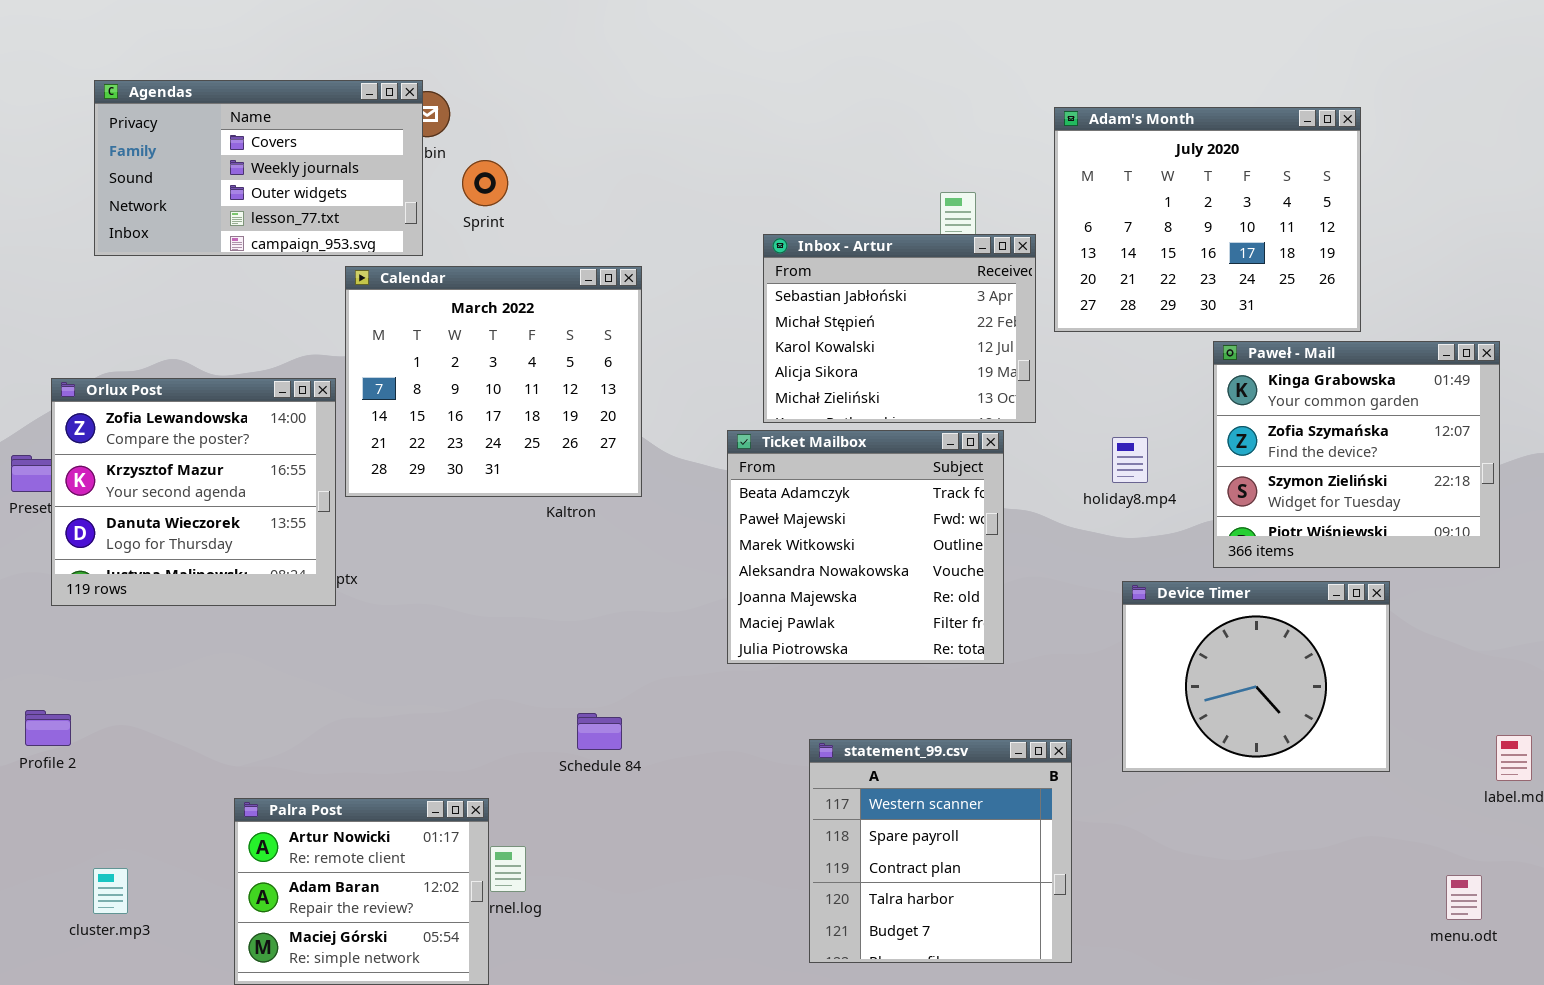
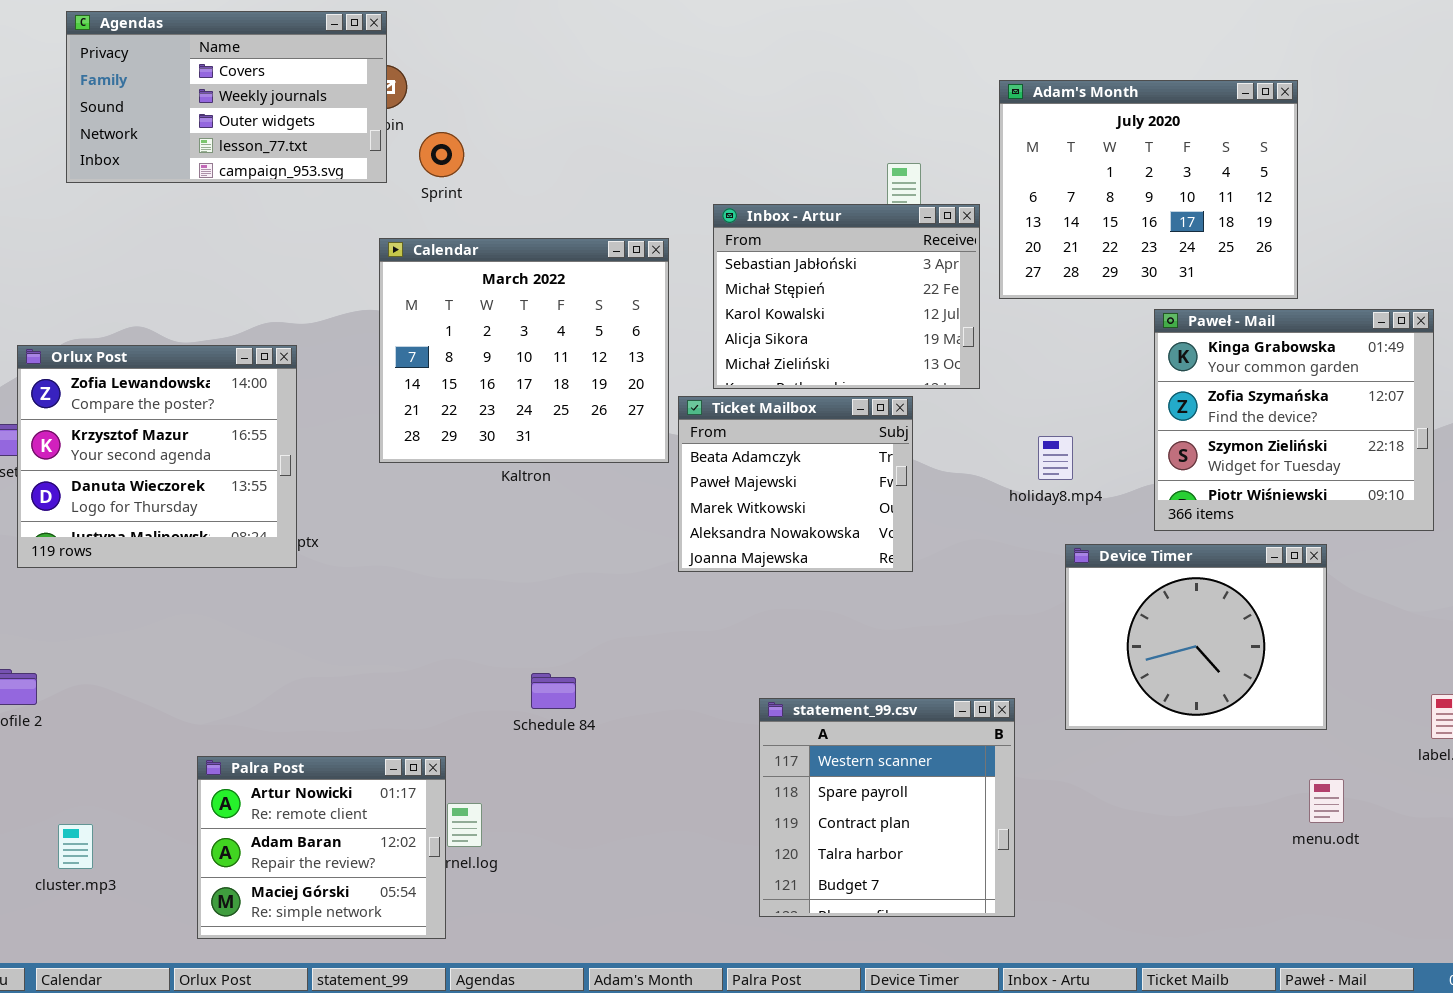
Agendas: [94,80,423,256] -> [66,11,387,183], moved
Calendar: [345,266,642,497] -> [379,238,669,463], moved
Ticket Mailbox: [727,430,1004,664] -> [678,396,913,572], resized
holiday8.mp4: [1112,437,1148,483] -> [1038,436,1073,480], moved
menu.odt: [1446,875,1482,920] -> [1309,779,1344,823], moved

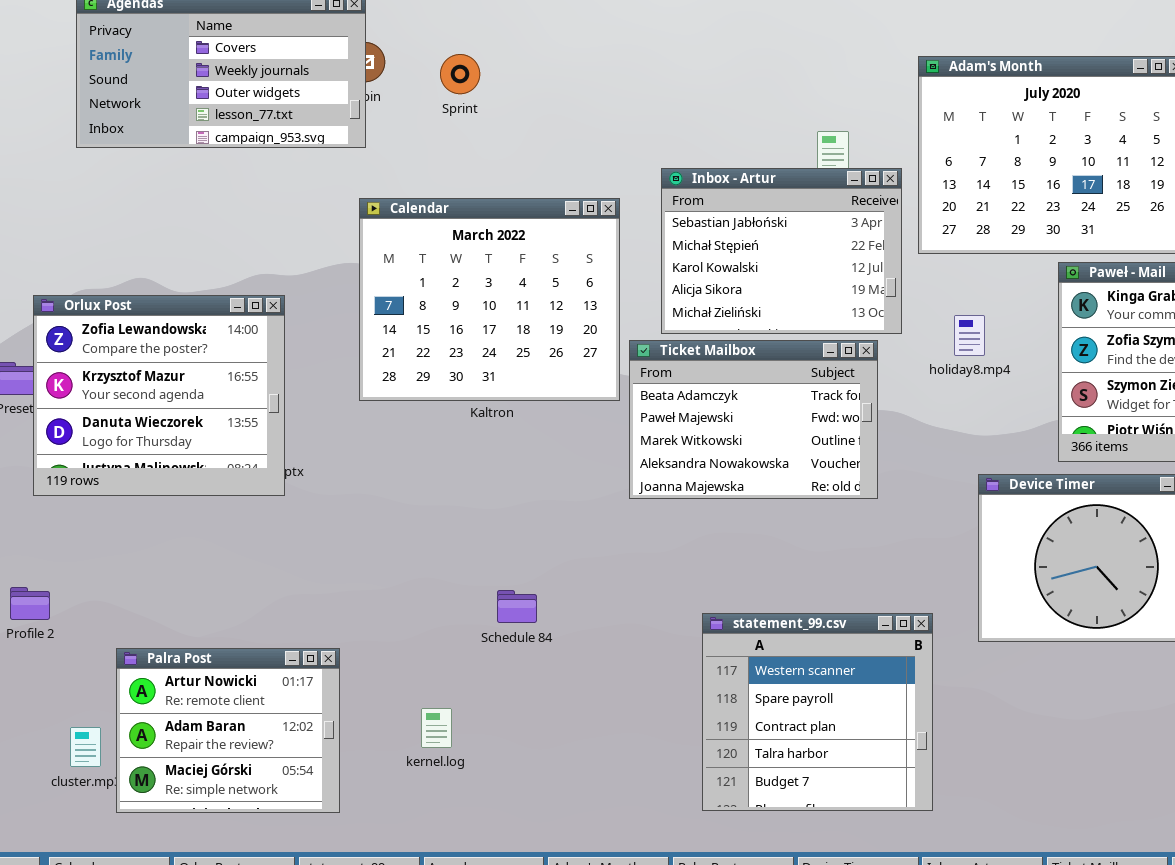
Sprint: [419,132,464,177] -> [440,54,480,94], moved
Ticket Mailbox: [678,396,913,572] -> [629,340,878,499], resized
holiday8.mp4: [1038,436,1073,480] -> [954,315,985,356], moved
Palra Post: [197,756,446,939] -> [116,648,340,813], moved

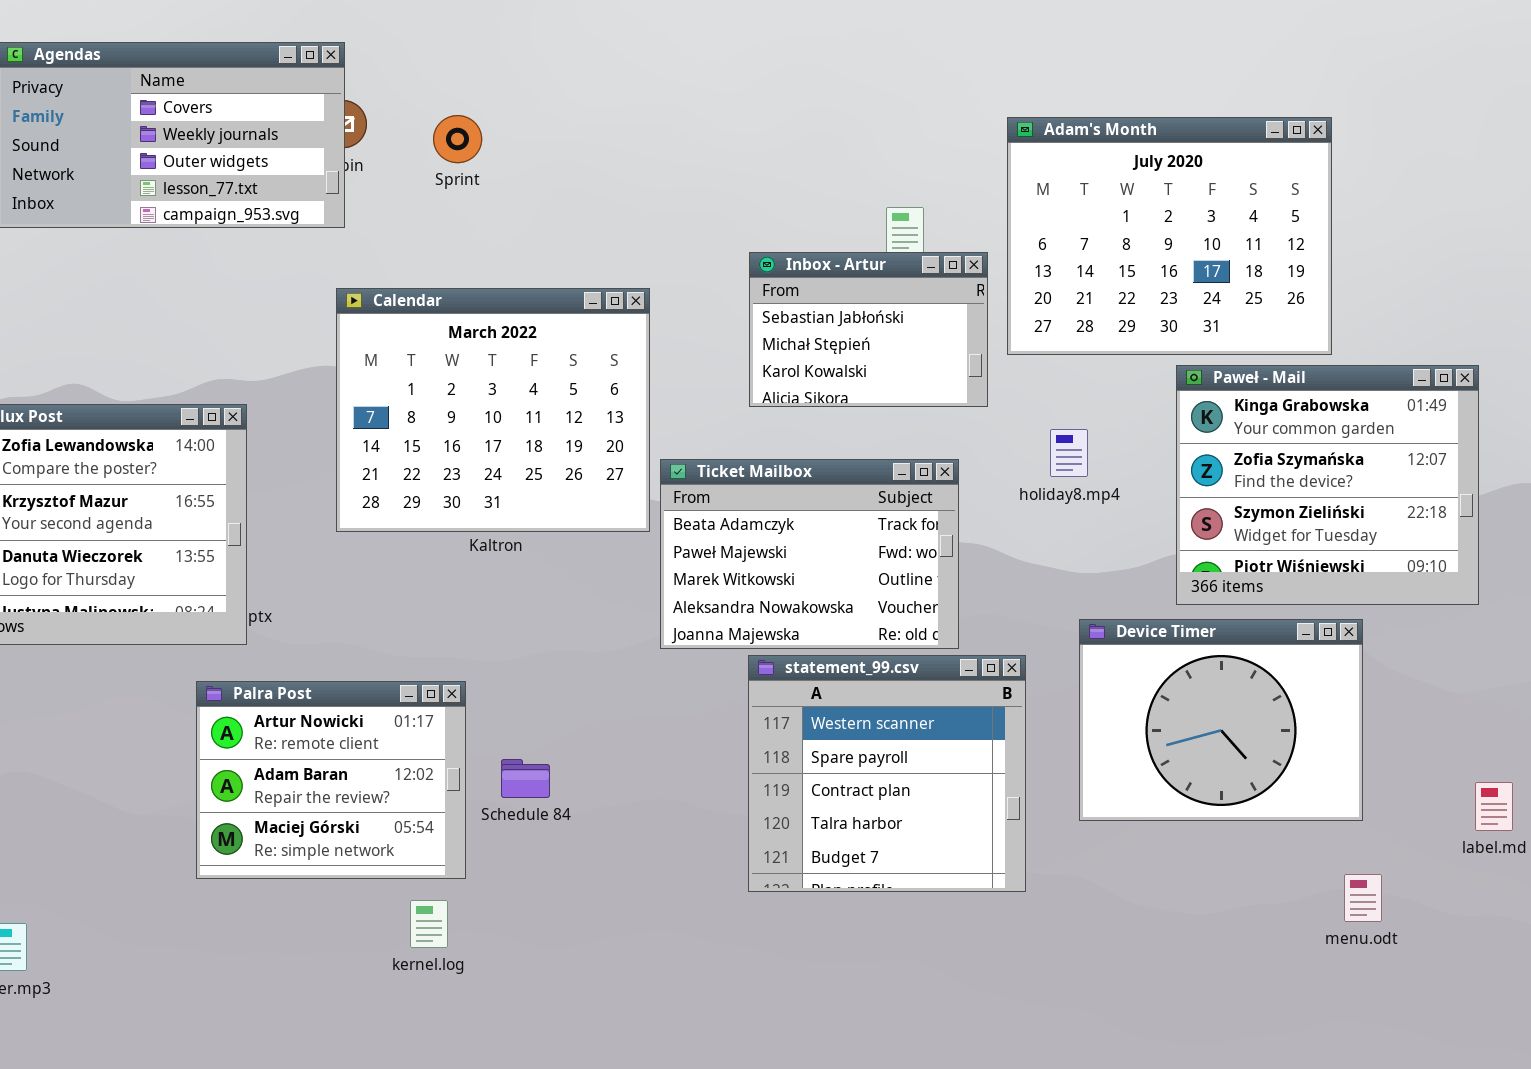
Inbox - Artur: [661,168,902,334] -> [749,252,988,407], resized
statement_99.csv: [702,613,933,811] -> [748,655,1026,892], moved
Palra Post: [116,648,340,813] -> [196,681,466,879], moved

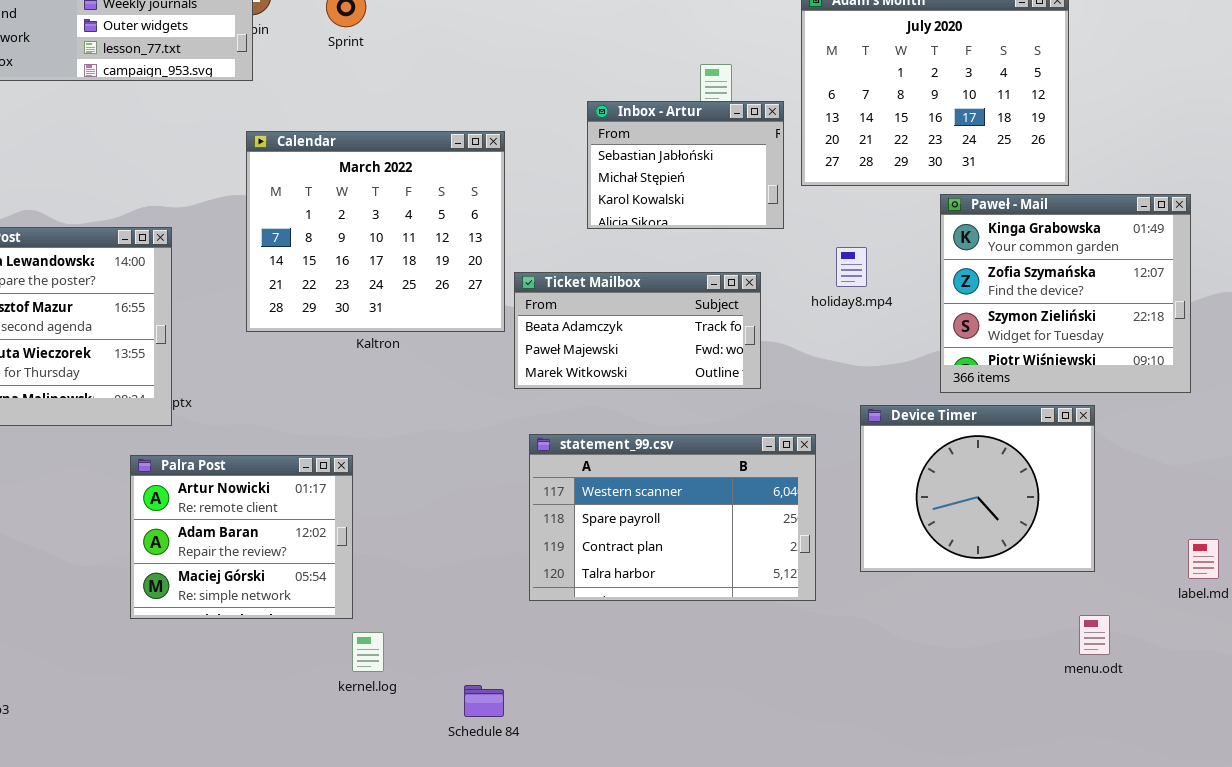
Ticket Mailbox: [660,459,959,649] -> [514,272,761,389], resized
statement_99.csv: [748,655,1026,892] -> [529,434,816,601], resized
Schedule 84: [501,759,550,798] -> [464,685,504,717], moved
kernel.log: [410,900,448,948] -> [352,632,384,672], moved

